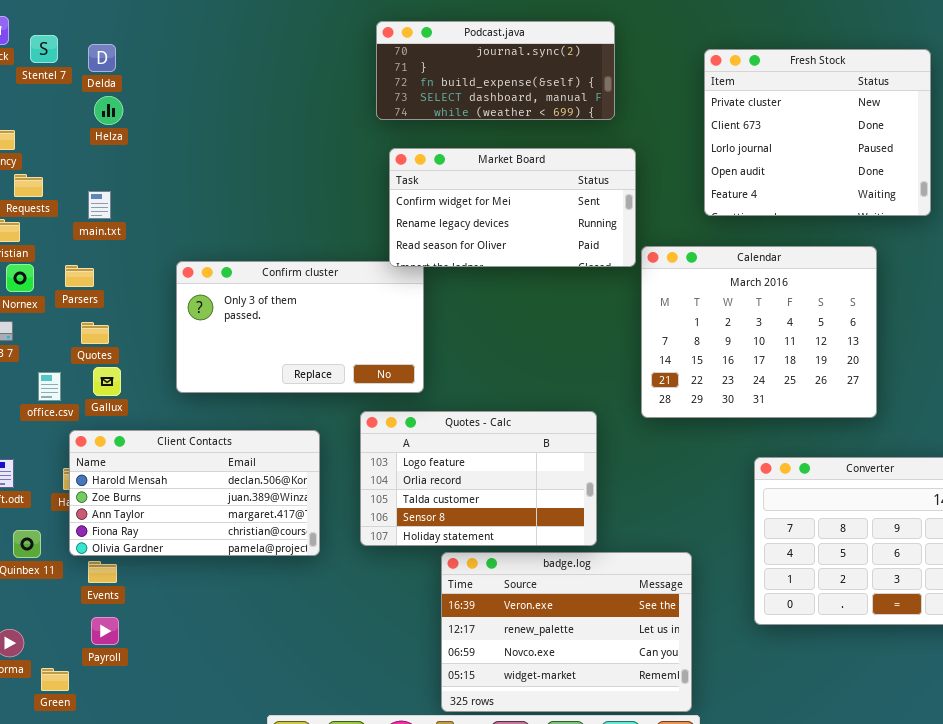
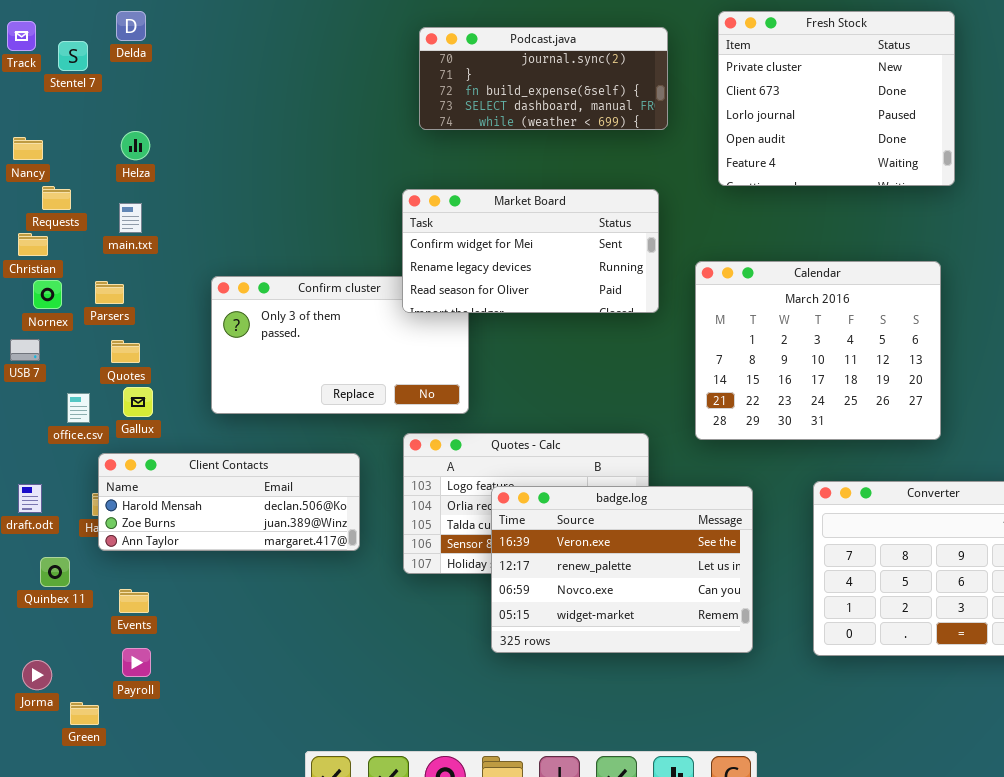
Delda: [88,44,116,72] -> [116,11,146,41], moved
Fresh Stock: [704,49,931,216] -> [718,11,955,186], moved
Helza: [94,96,123,125] -> [121,131,150,160], moved
Market Board: [389,148,636,267] -> [402,189,659,313], moved
Client Contacts: [69,430,320,556] -> [98,453,360,551], resized
badge.log: [441,552,692,712] -> [491,486,753,653], moved

